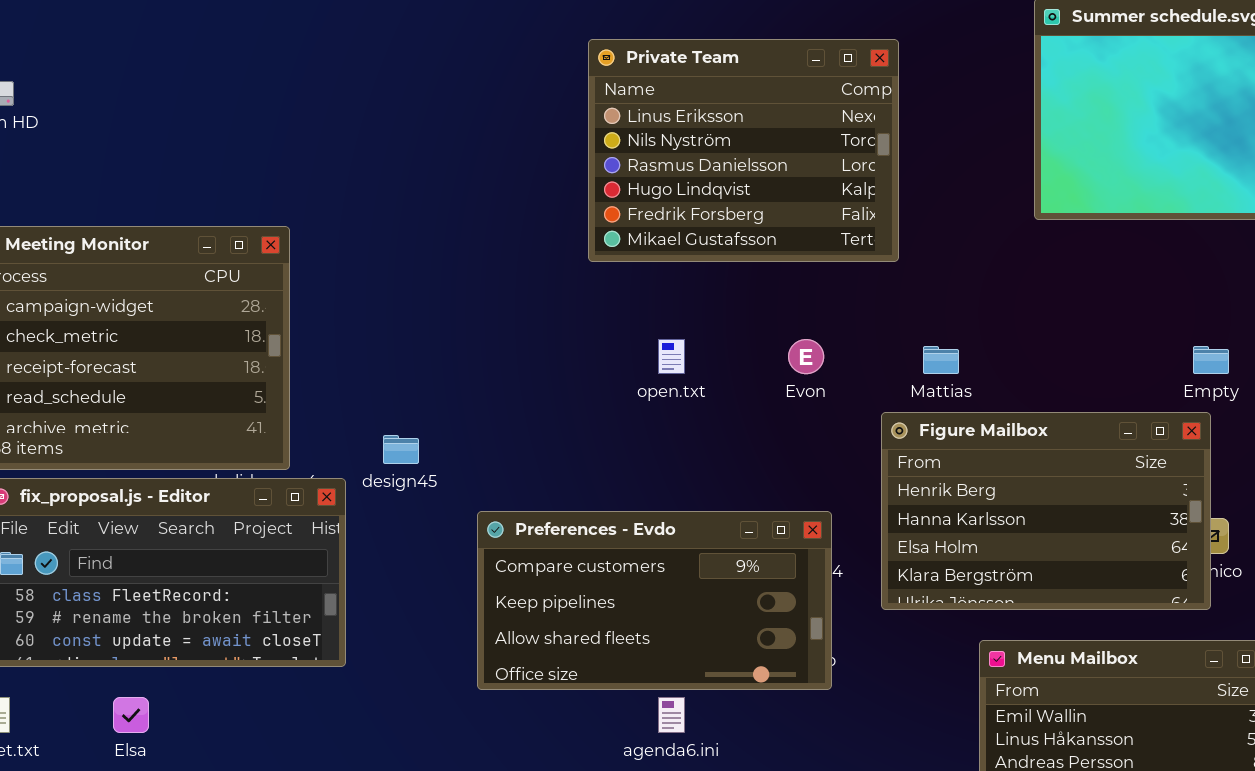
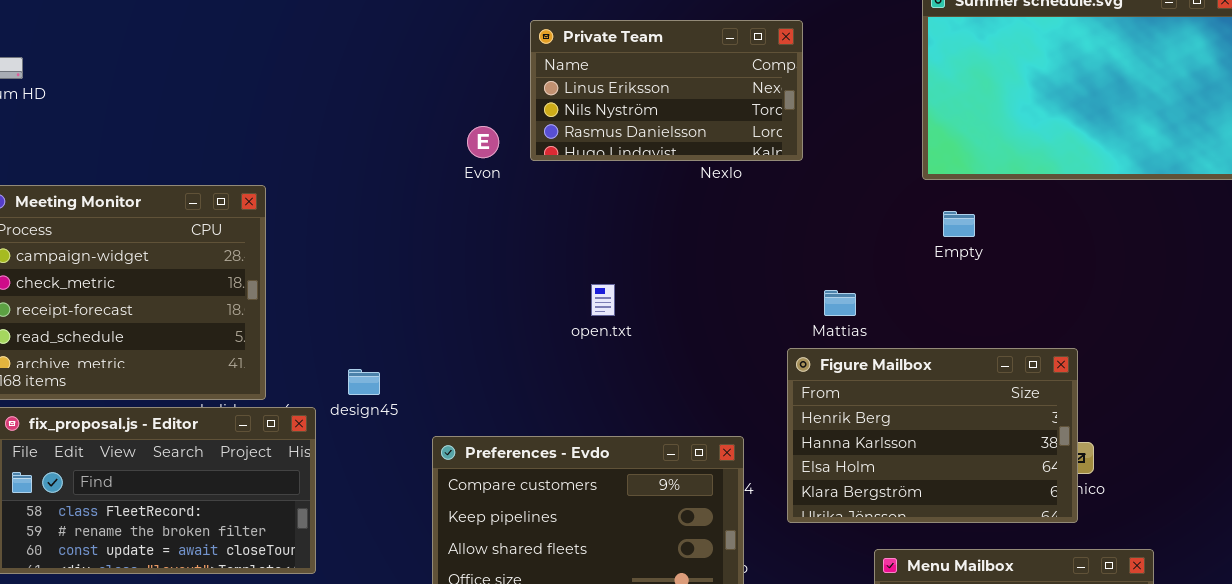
Private Team: [588,39,899,262] -> [530,20,803,161], resized
Evon: [788,339,824,374] -> [467,126,499,158], moved
Empty: [1193,346,1229,374] -> [943,211,975,237], moved

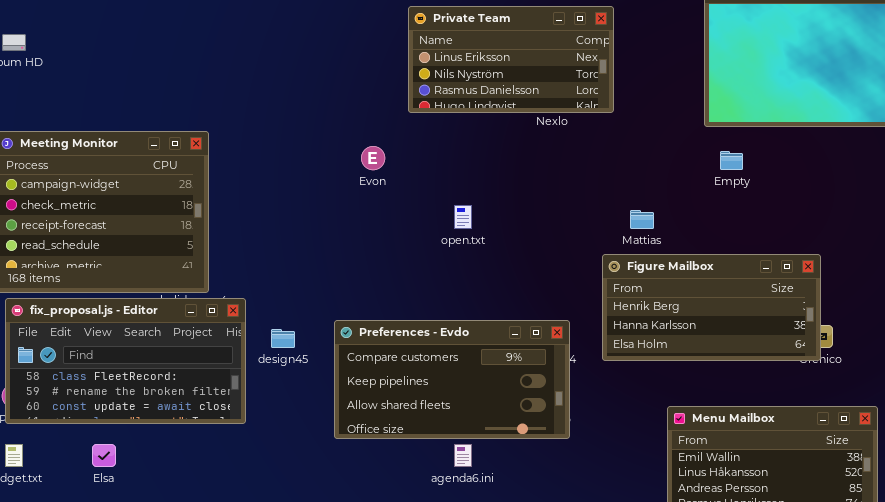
Evon: [467,126,499,158] -> [361,146,385,170], moved
Figure Mailbox: [787,348,1078,523] -> [602,254,821,361], resized
design45: [348,369,380,395] -> [271,329,295,348], moved

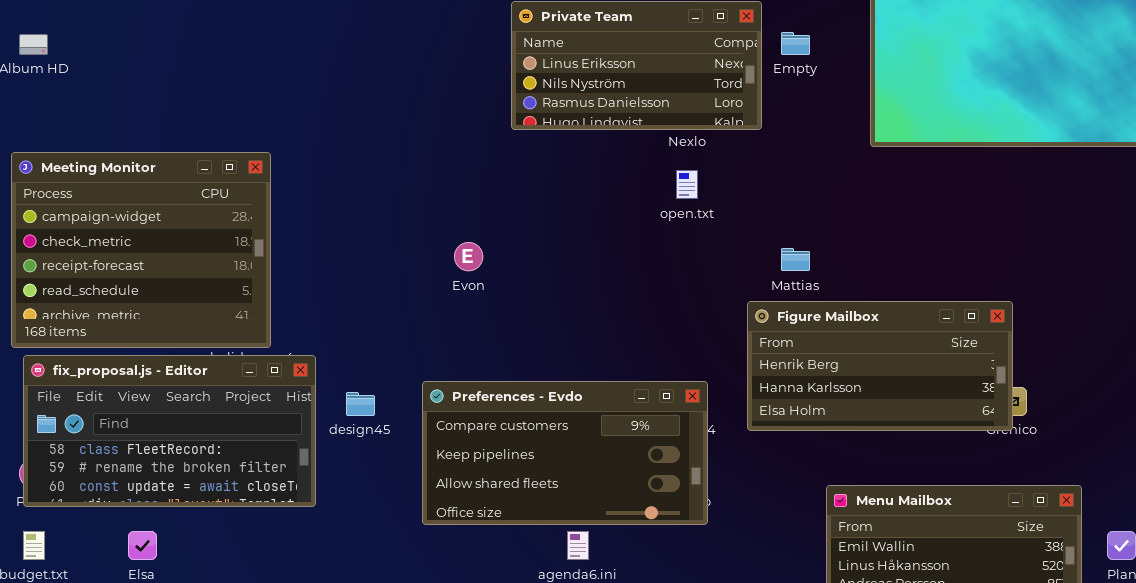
Evon: [361,146,385,170] -> [454,242,483,271], moved
Empty: [720,151,743,170] -> [781,32,810,55], moved
open.txt: [454,205,472,229] -> [676,170,698,199], moved

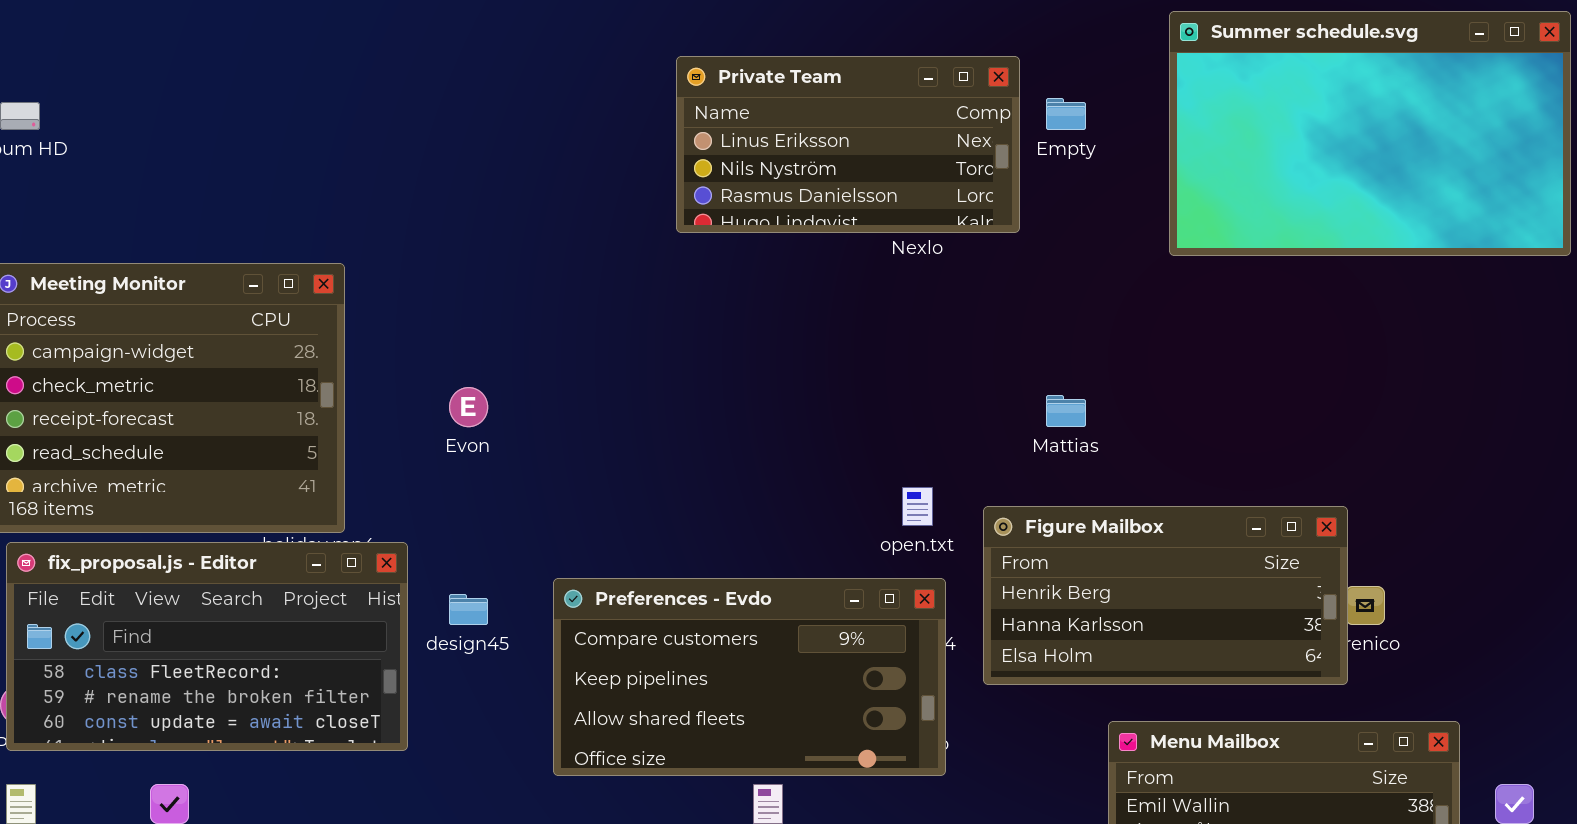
open.txt: [676,170,698,199] -> [902,487,933,526], moved
Evon: [454,242,483,271] -> [449,387,488,427], moved
Figure Mailbox: [747,301,1013,431] -> [983,506,1348,685], moved

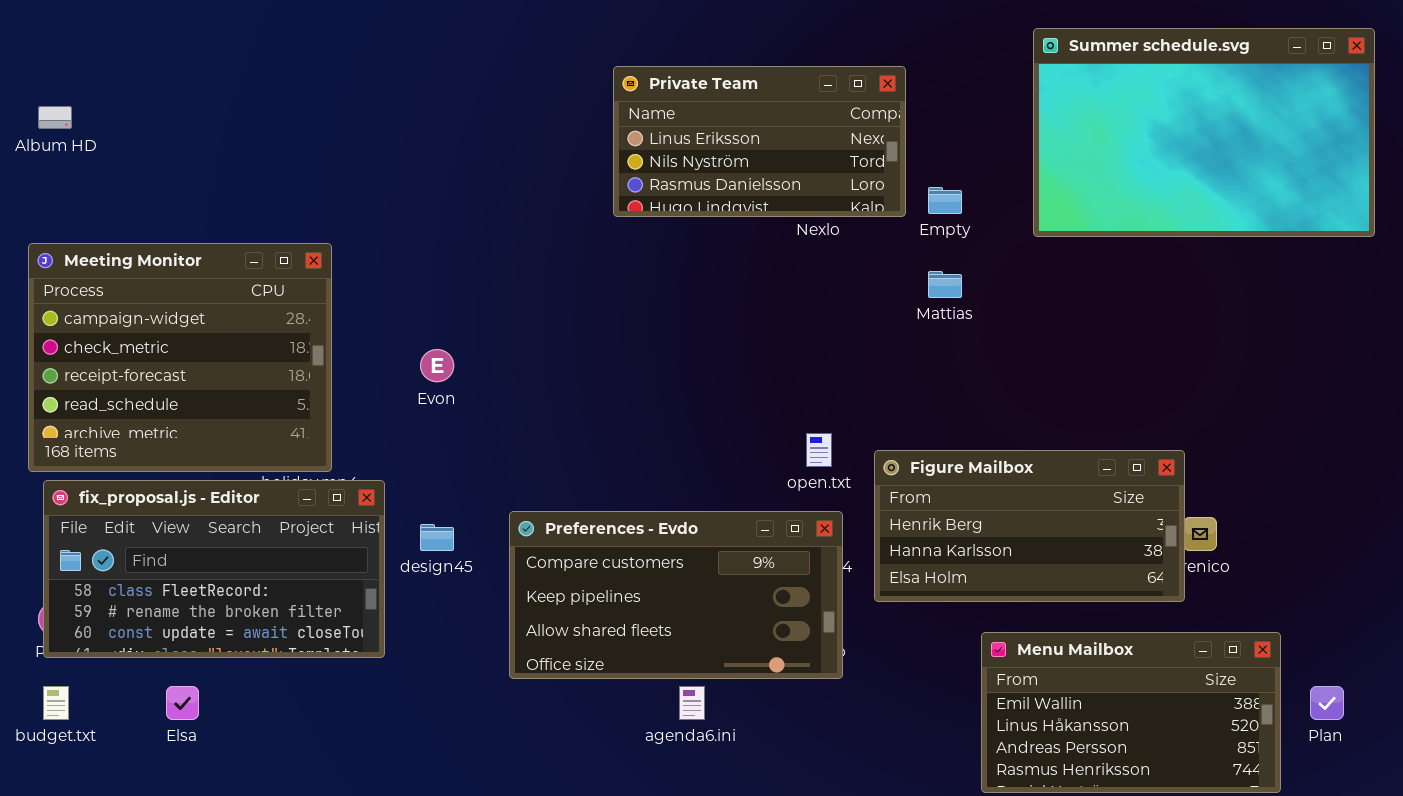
Empty: [1046,98,1086,130] -> [928,187,962,214], moved
Mattias: [1046,395,1086,427] -> [928,271,962,298], moved

